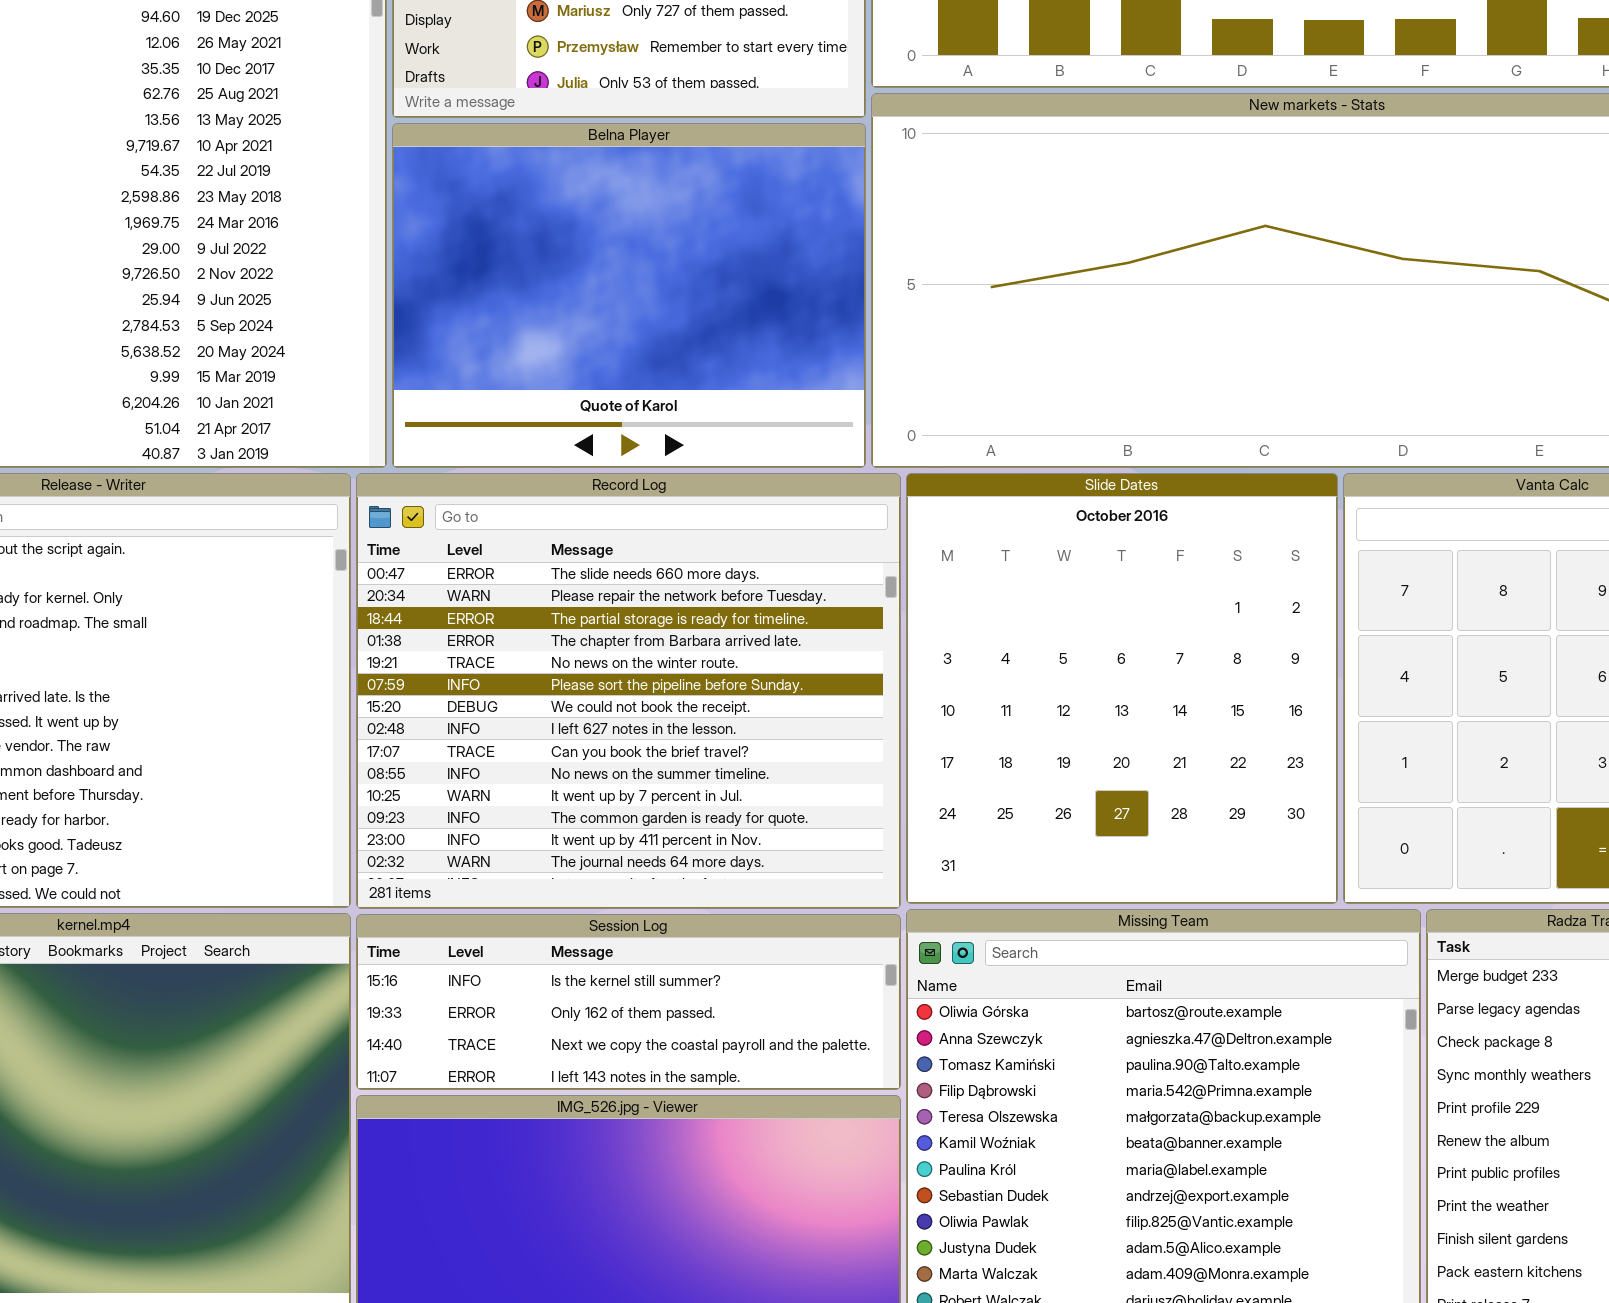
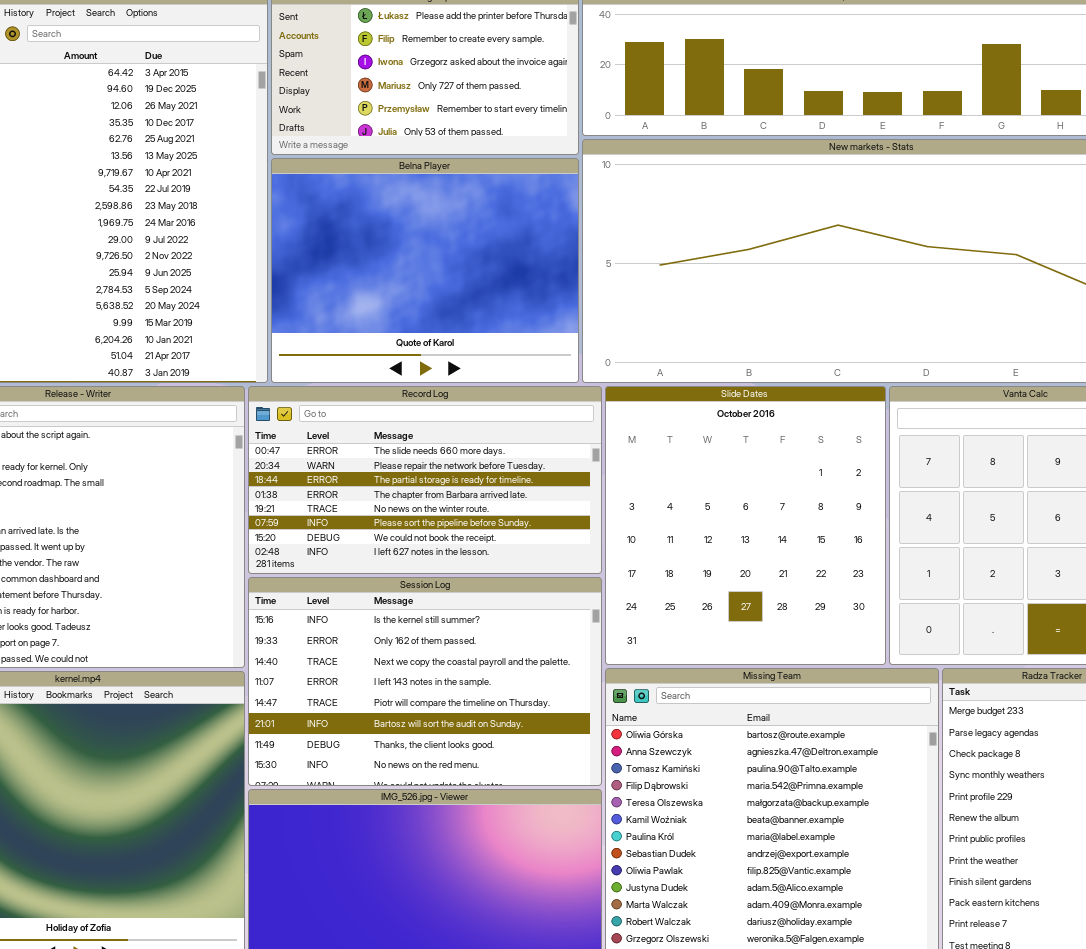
Record Log: [356,473,901,909] -> [248,386,602,574], resized
Session Log: [356,914,901,1090] -> [248,577,602,786], resized

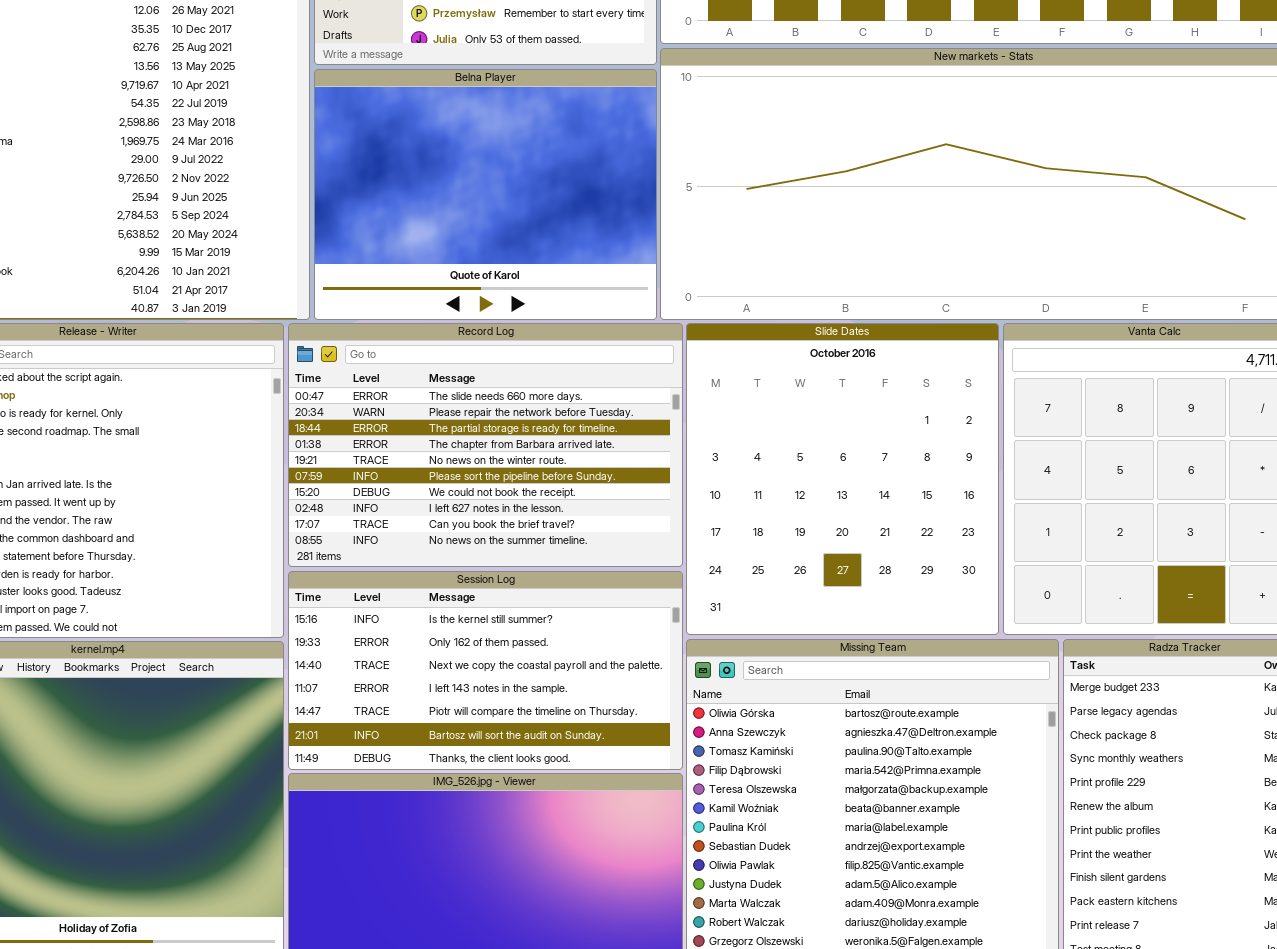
Record Log: [248,386,602,574] -> [288,323,683,567], resized
Session Log: [248,577,602,786] -> [288,571,683,770], resized

